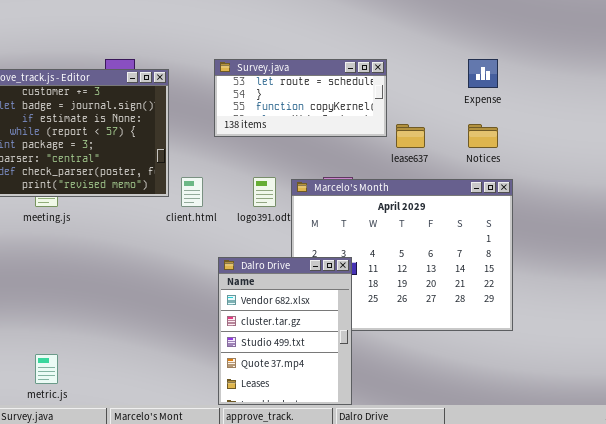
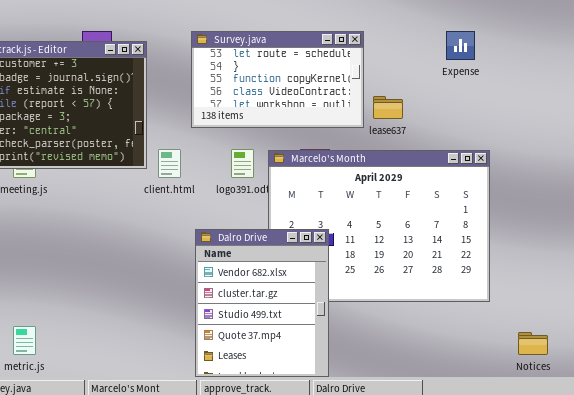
Survey.java: [214,59,387,137] -> [191,31,364,128], resized
Notices: [468,124,498,148] -> [518,332,548,355], moved

